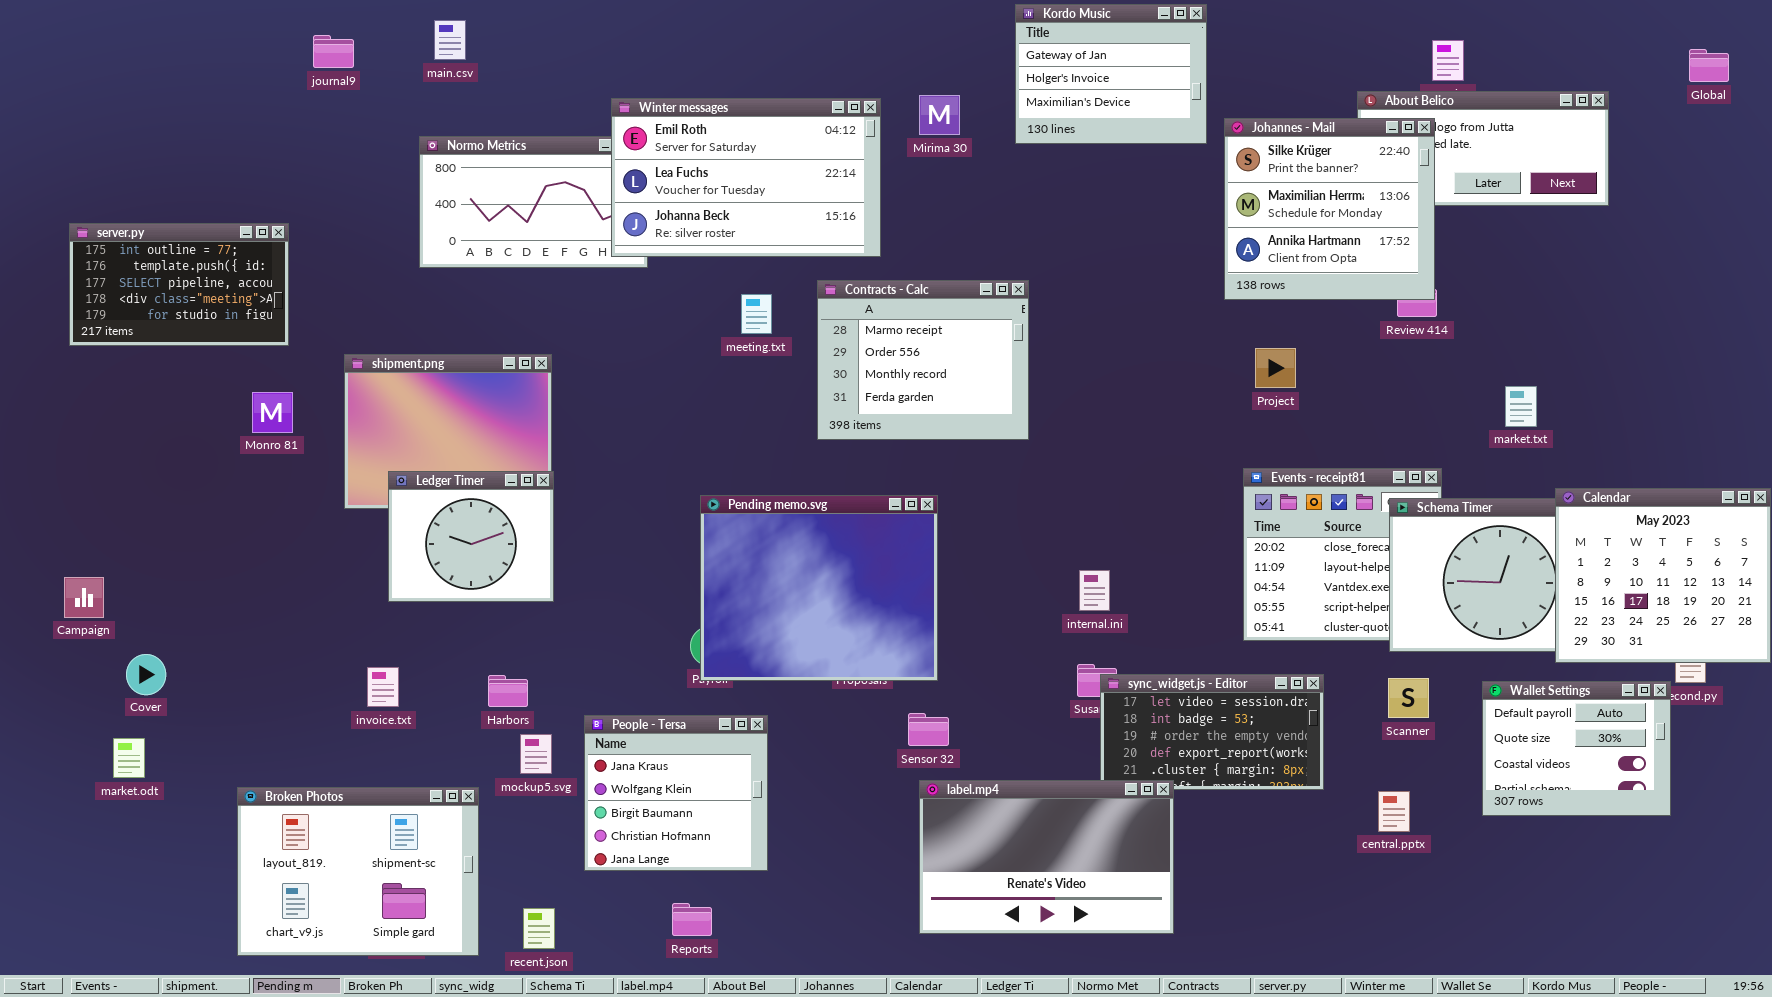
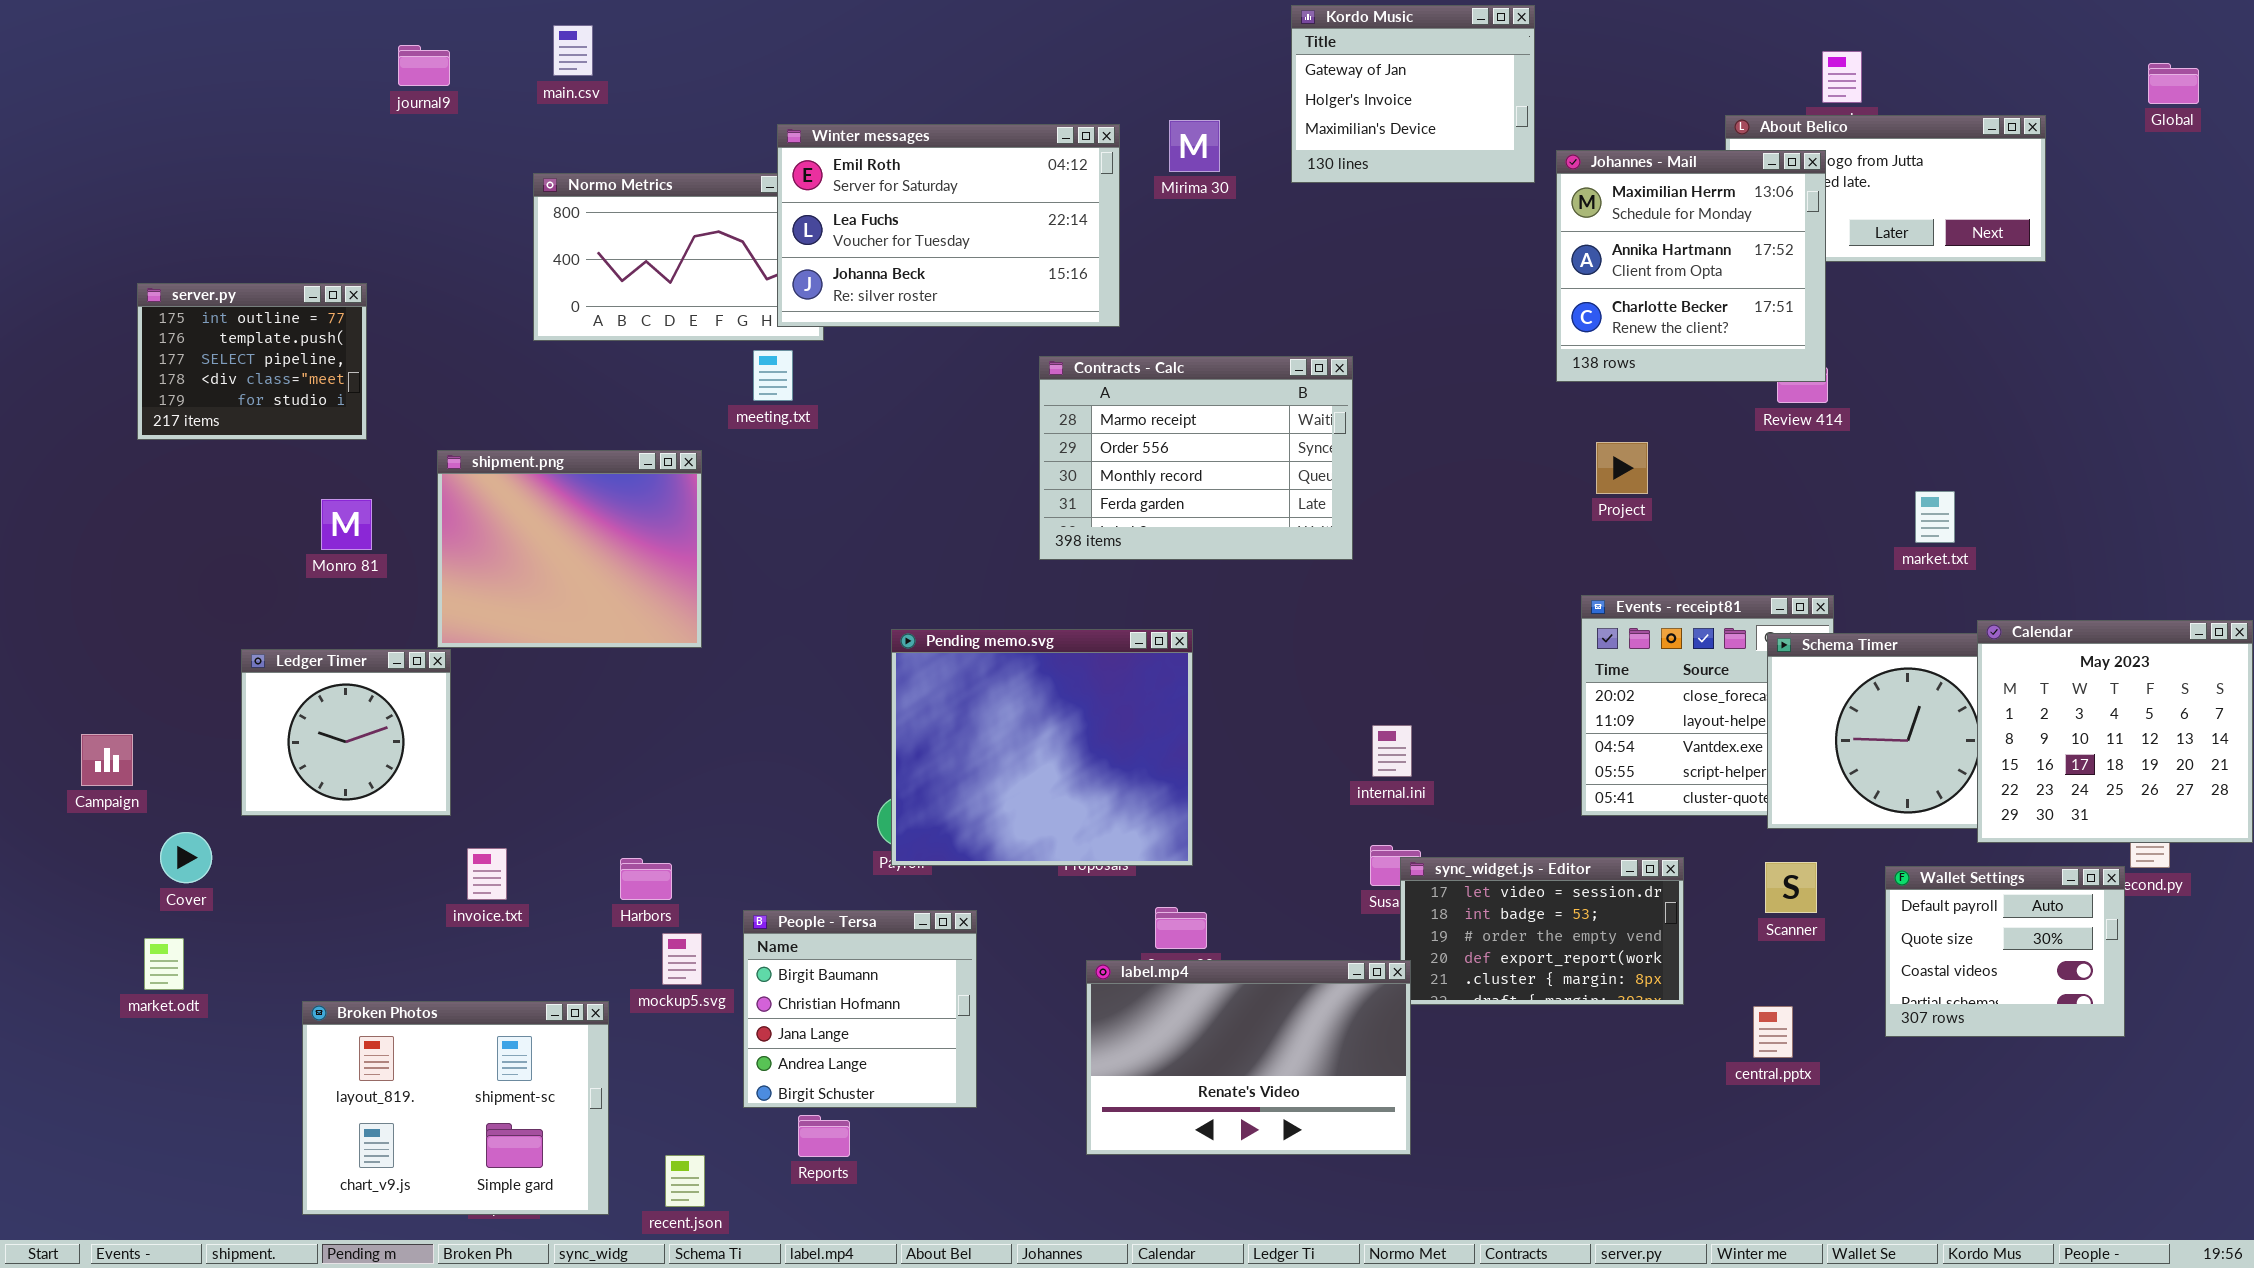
Johannes - Mail: [1224,118,1435,300] -> [1556,150,1826,382], scrolled down 1 row
server.py: [69,223,289,346] -> [137,283,367,440], resized
Contracts - Calc: [817,280,1029,440] -> [1039,356,1353,560], resized
meeting.txt: [741,294,772,334] -> [753,350,793,401], moved
Ledger Timer: [388,471,554,602] -> [241,649,451,816], moved
People - Tersa: [584,715,768,871] -> [743,910,977,1108], scrolled down 2 rows
label.mp4: [919,780,1174,934] -> [1086,960,1411,1155], moved
Reports: [672,903,712,936] -> [798,1115,850,1157], moved

